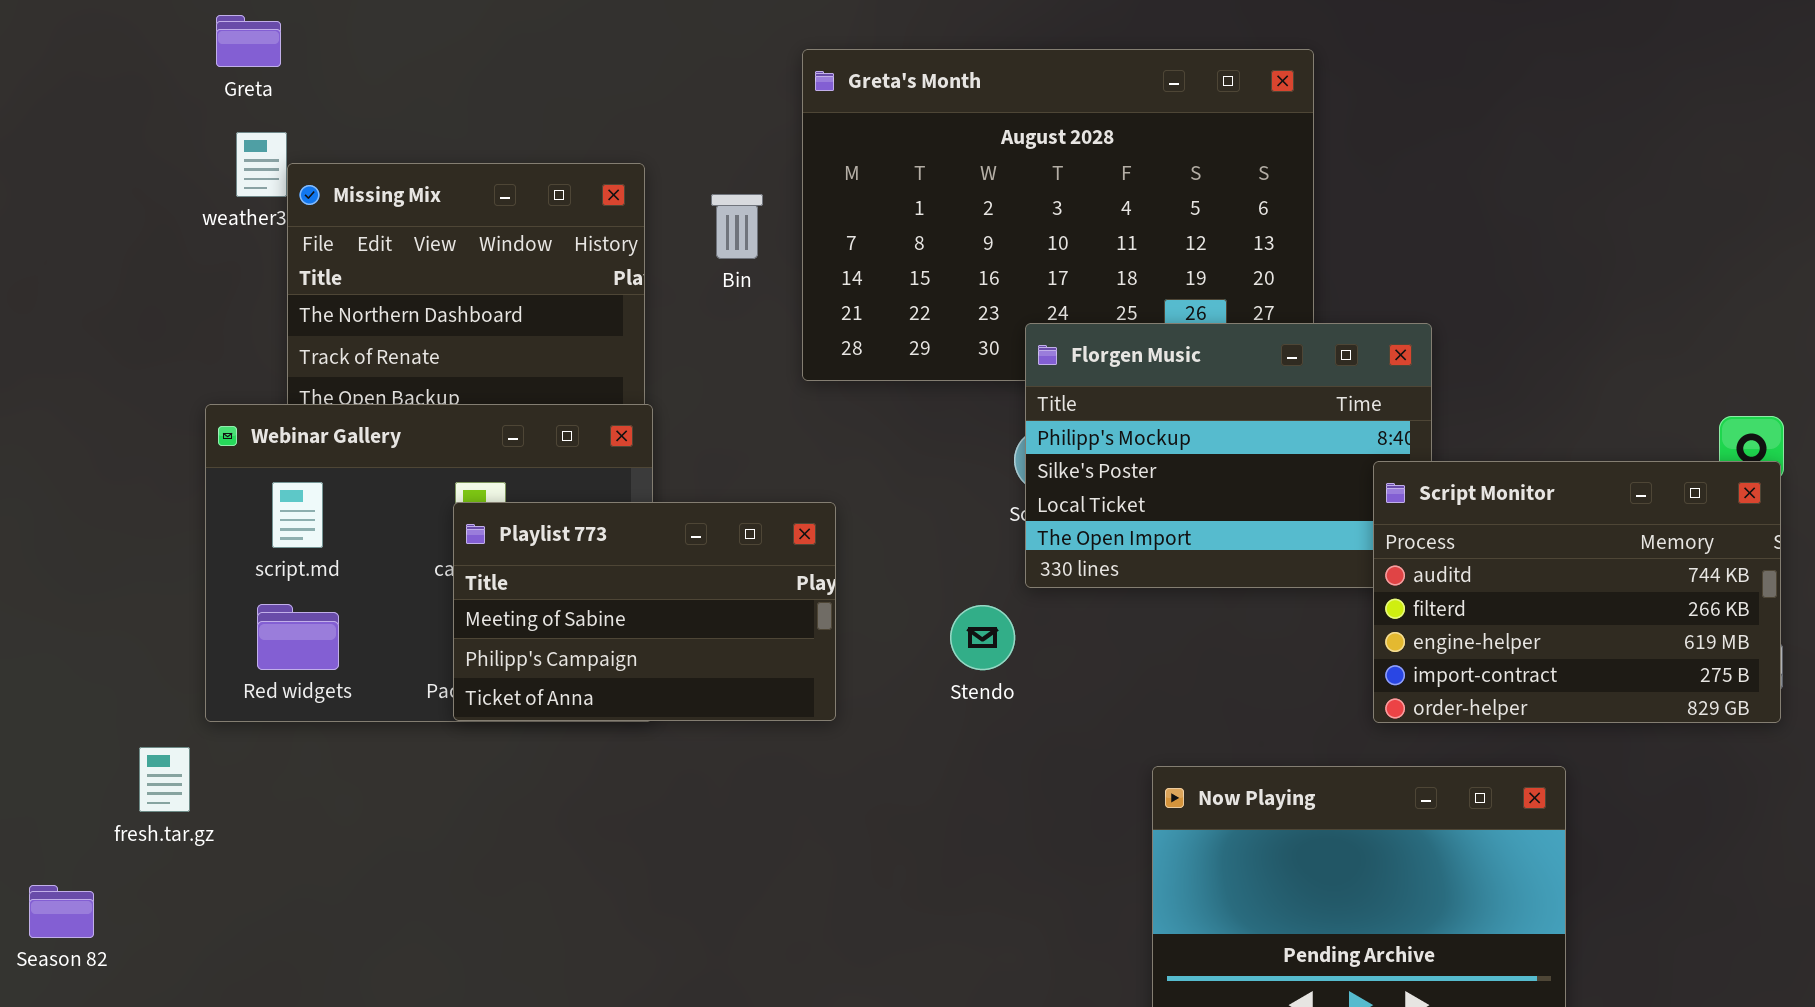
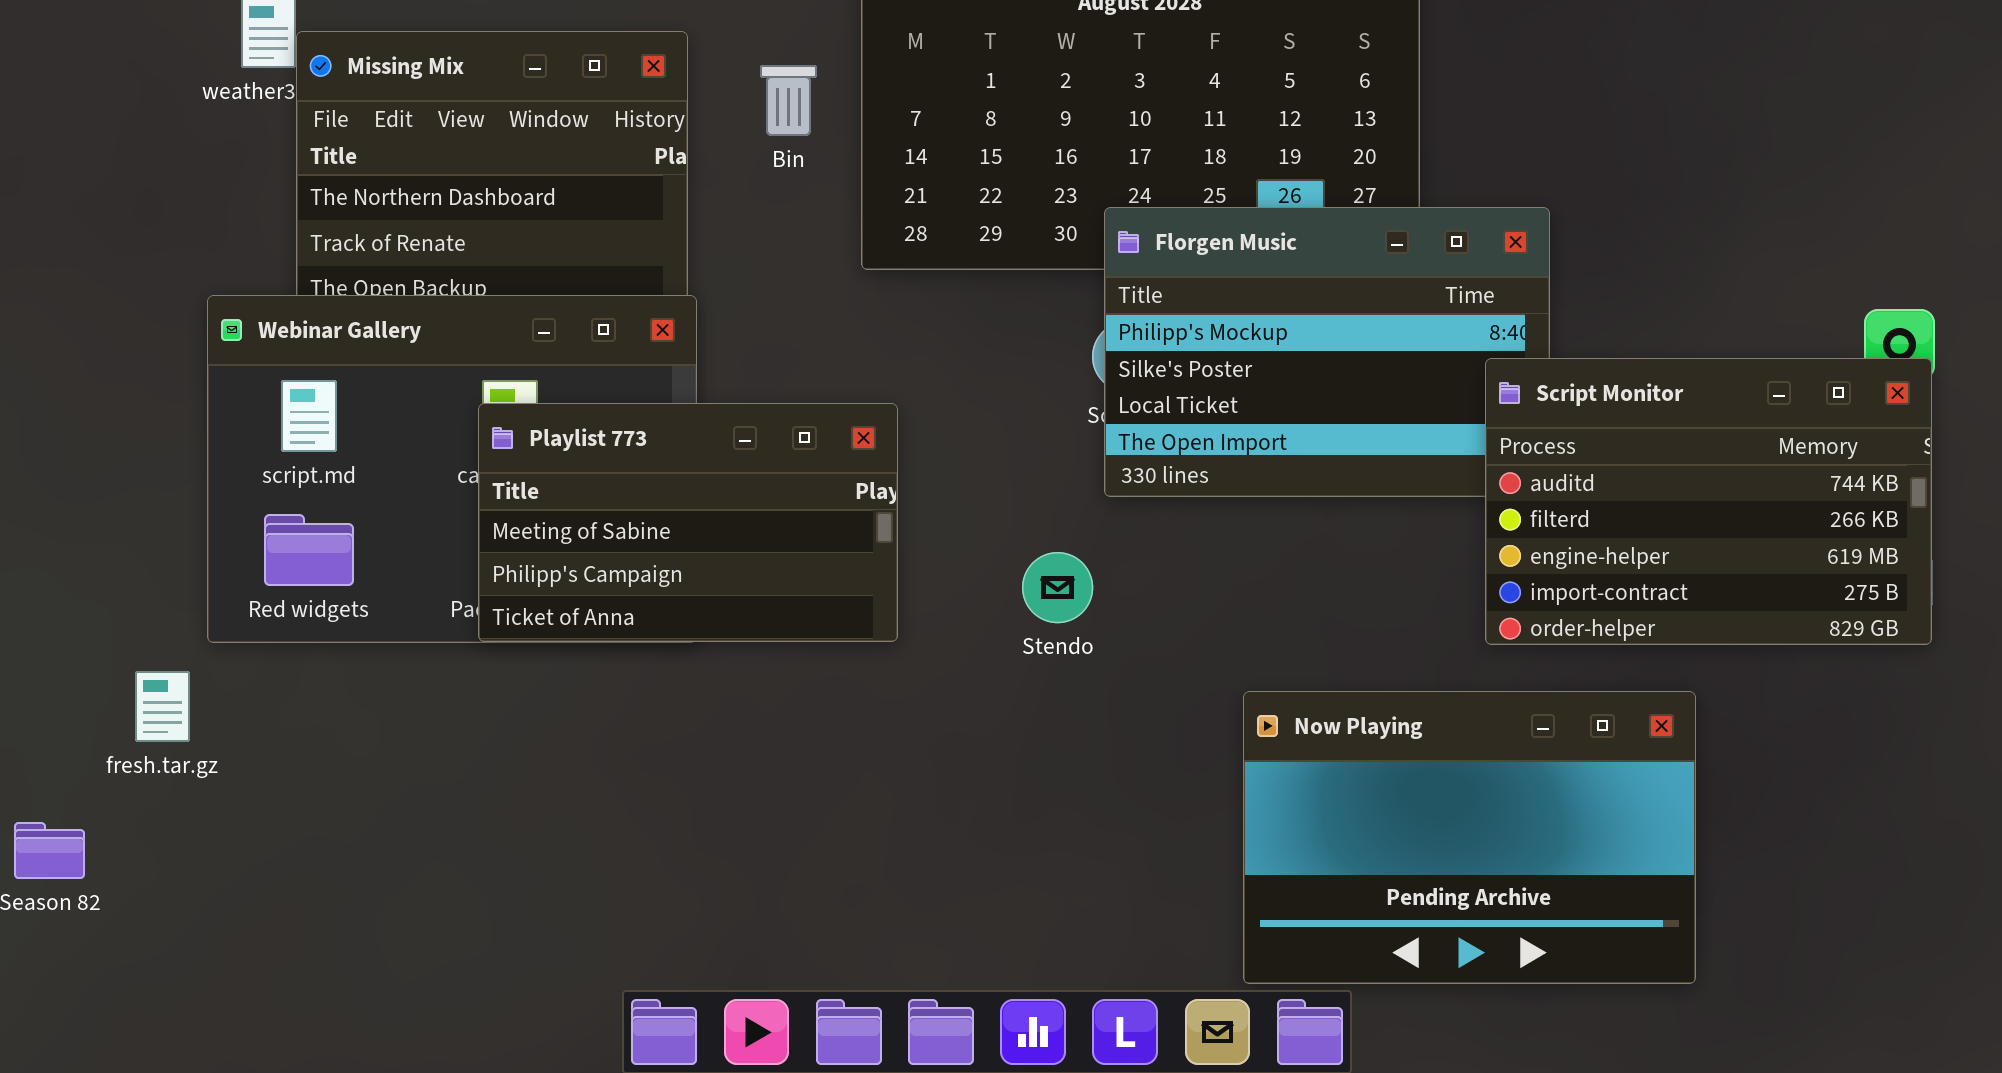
Stendo: [950,605,1015,670] -> [1022,552,1093,623], moved

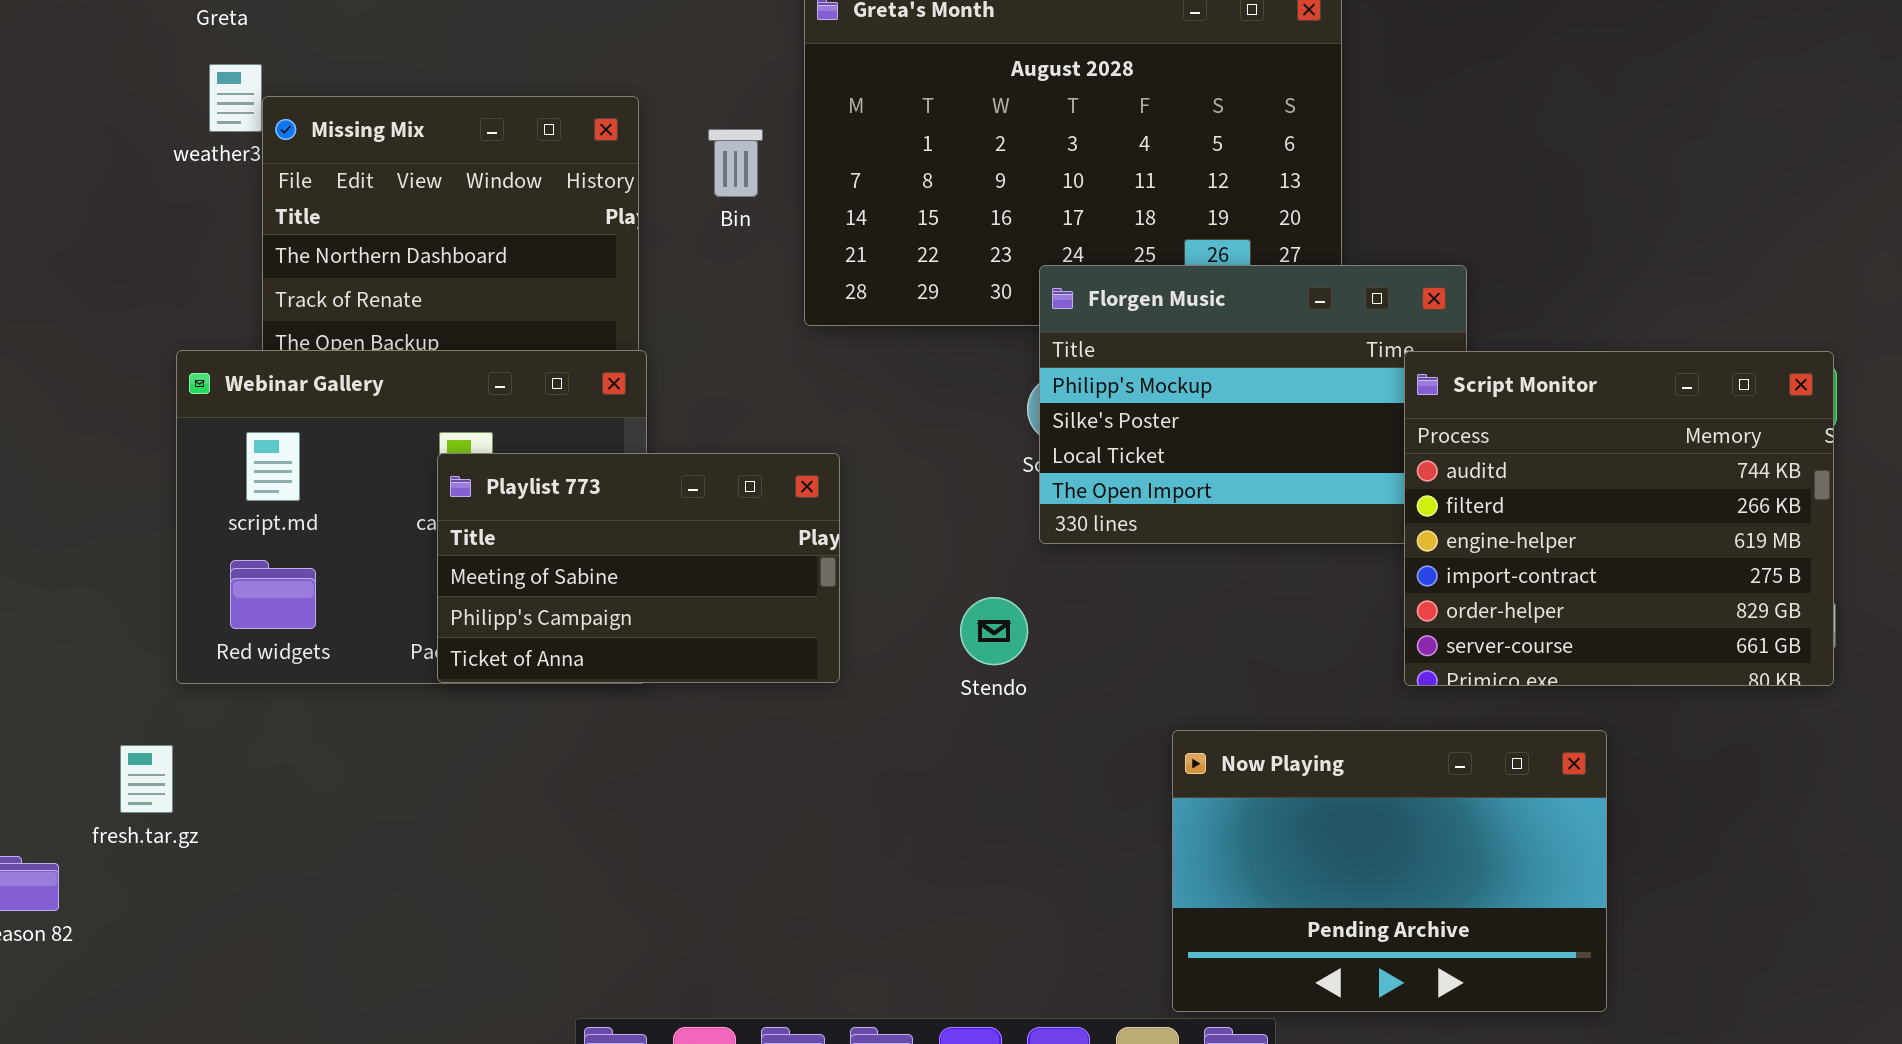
Script Monitor: [1485,358,1932,645] -> [1404,351,1834,686], resized
fresh.tar.gz: [135,671,190,742] -> [120,745,173,813], moved

